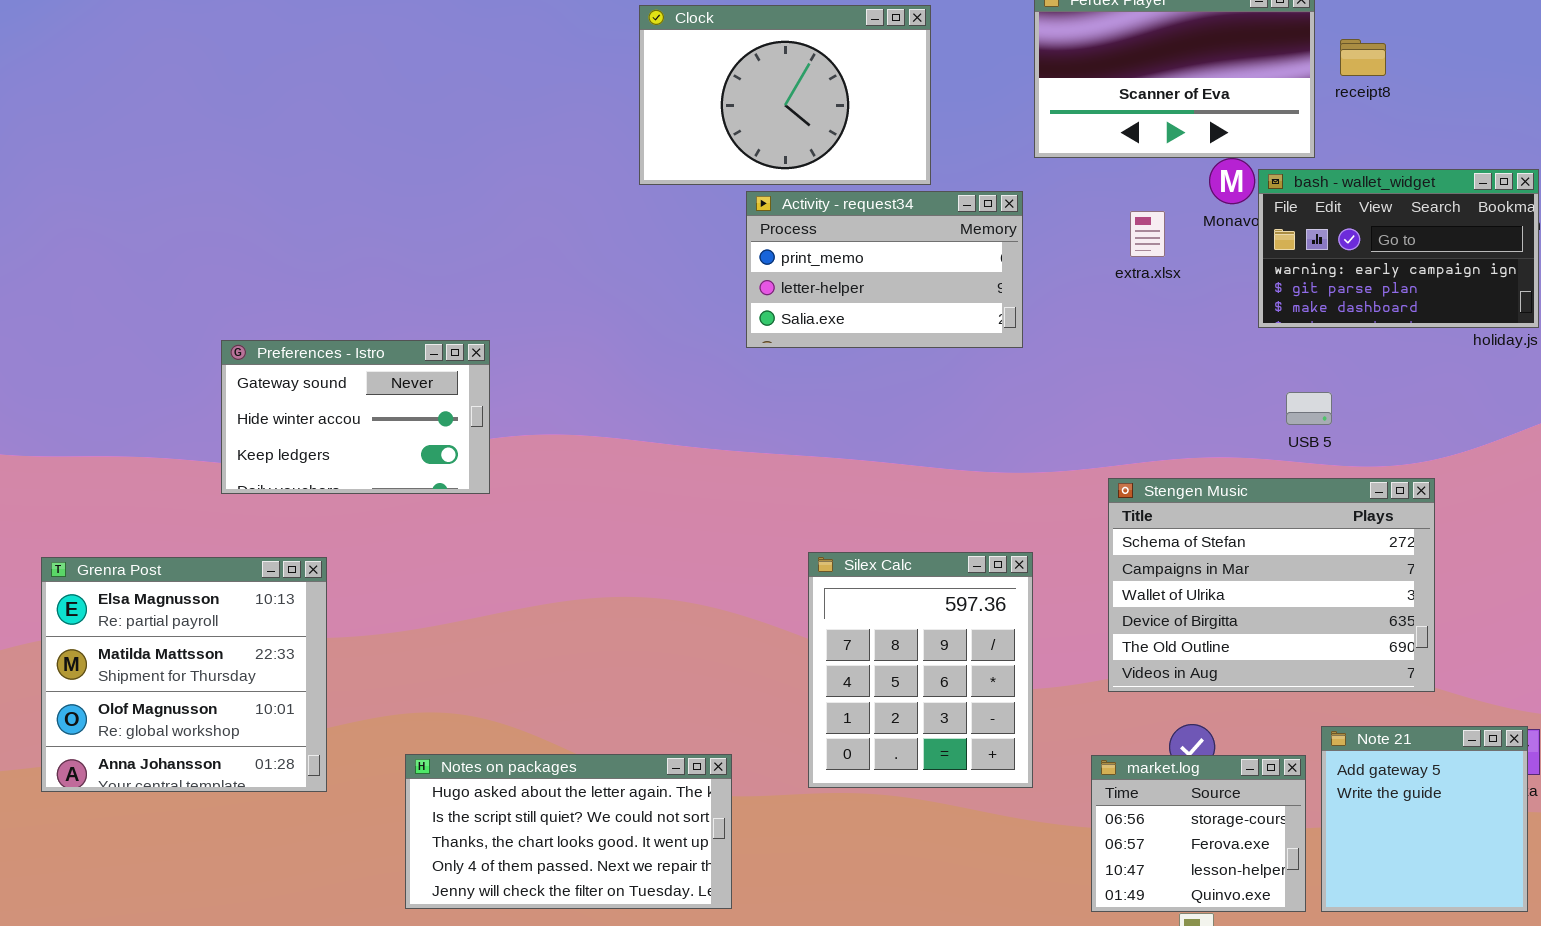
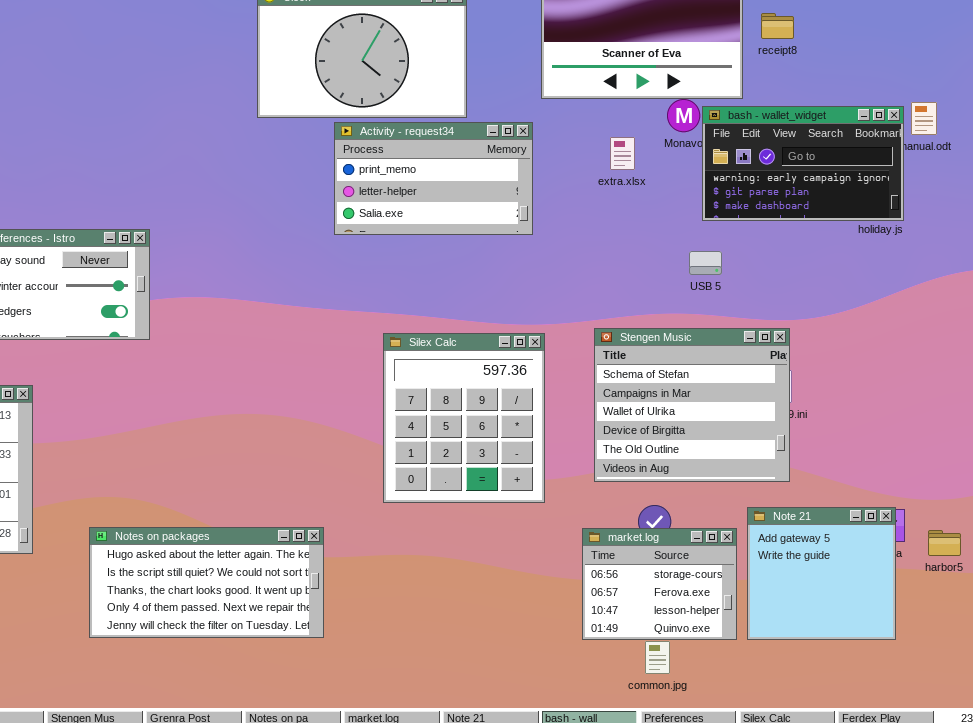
USB 5: [1286,392,1332,425] -> [689,251,722,275], moved
Stengen Music: [1108,478,1435,692] -> [594,328,790,482], resized
Silex Calc: [808,552,1033,788] -> [383,333,545,503], moved

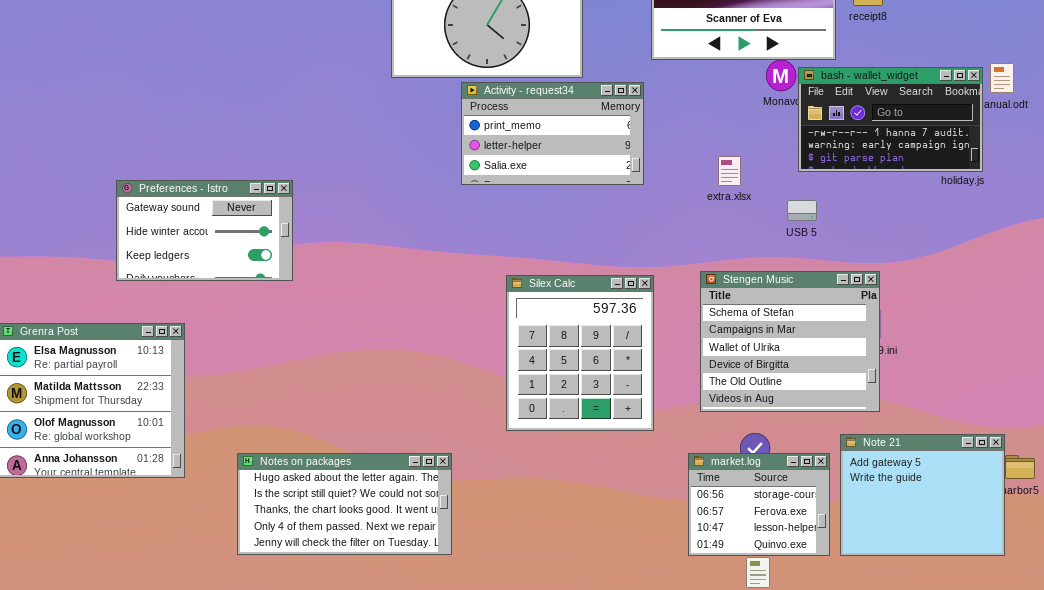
bash - wallet_widget: [702,106,904,221] -> [798,67,983,172], scrolled up 1 row
extra.xlsx: [610,137,635,170] -> [718,156,741,186], moved
Note 21: [747,507,896,640] -> [840,434,1005,556], resized

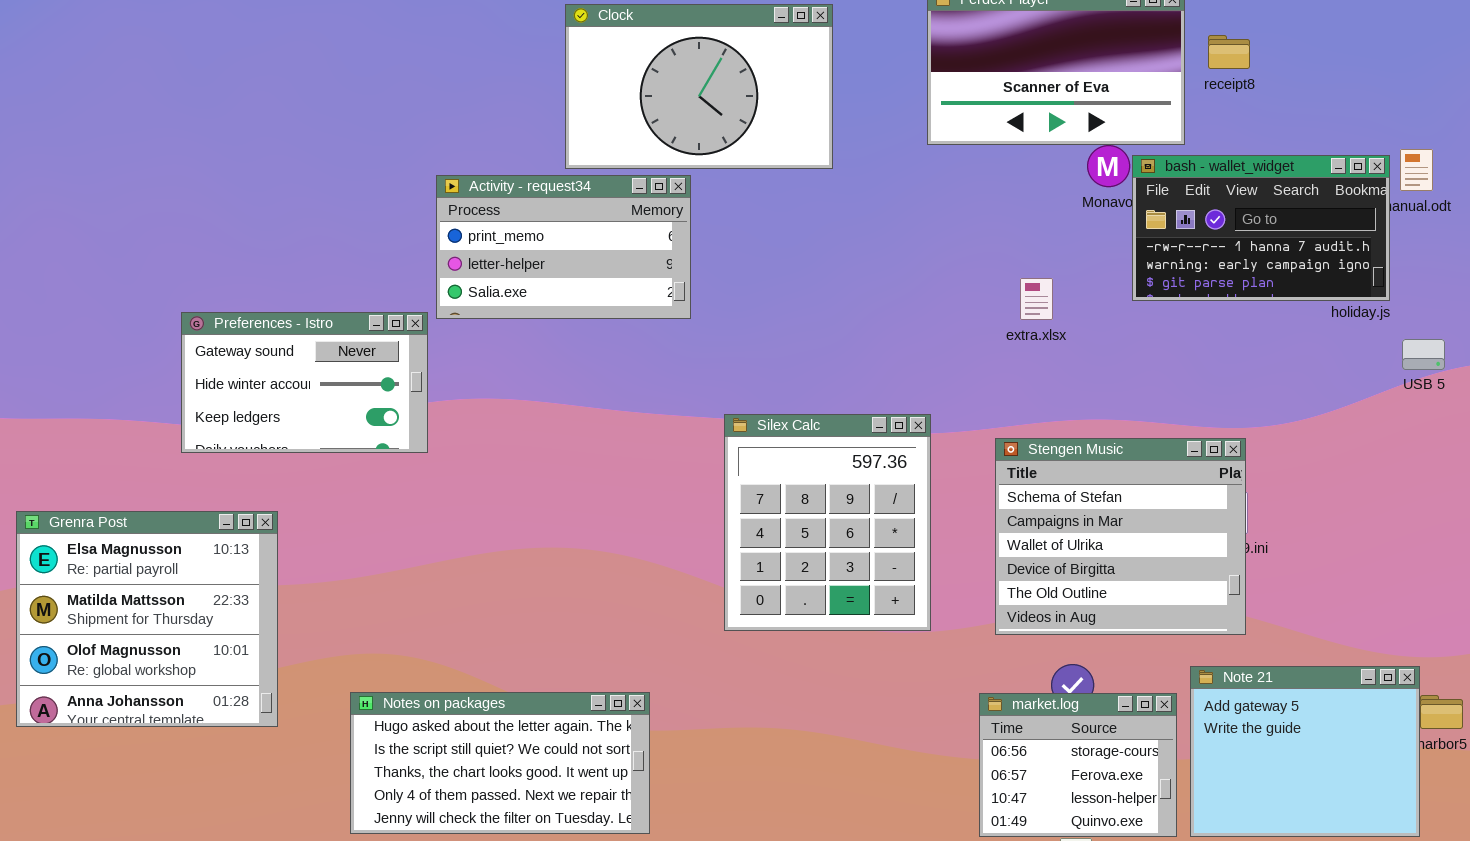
Activity - request34: [461,82,644,185] -> [436,175,691,319], moved
USB 5: [787,200,817,221] -> [1402,339,1445,370], moved
Silex Calc: [506,275,654,431] -> [724,414,931,631], moved

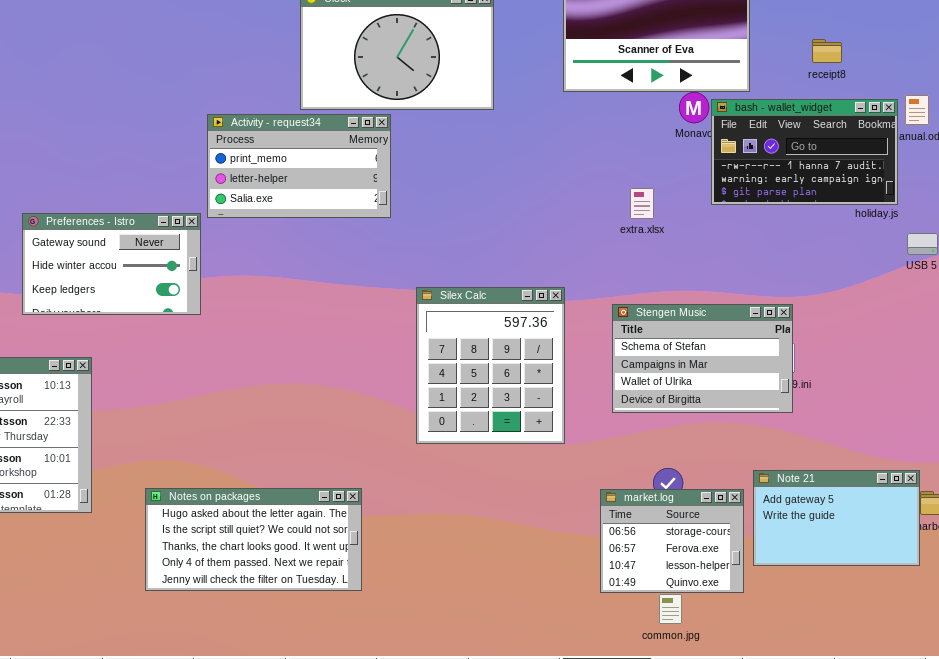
receipt8: [1208,35,1250,69] -> [812,39,842,63], moved
Stengen Music: [995,438,1246,635] -> [612,304,793,413], resized
Note 21: [1190,666,1420,837] -> [753,470,920,566], resized

